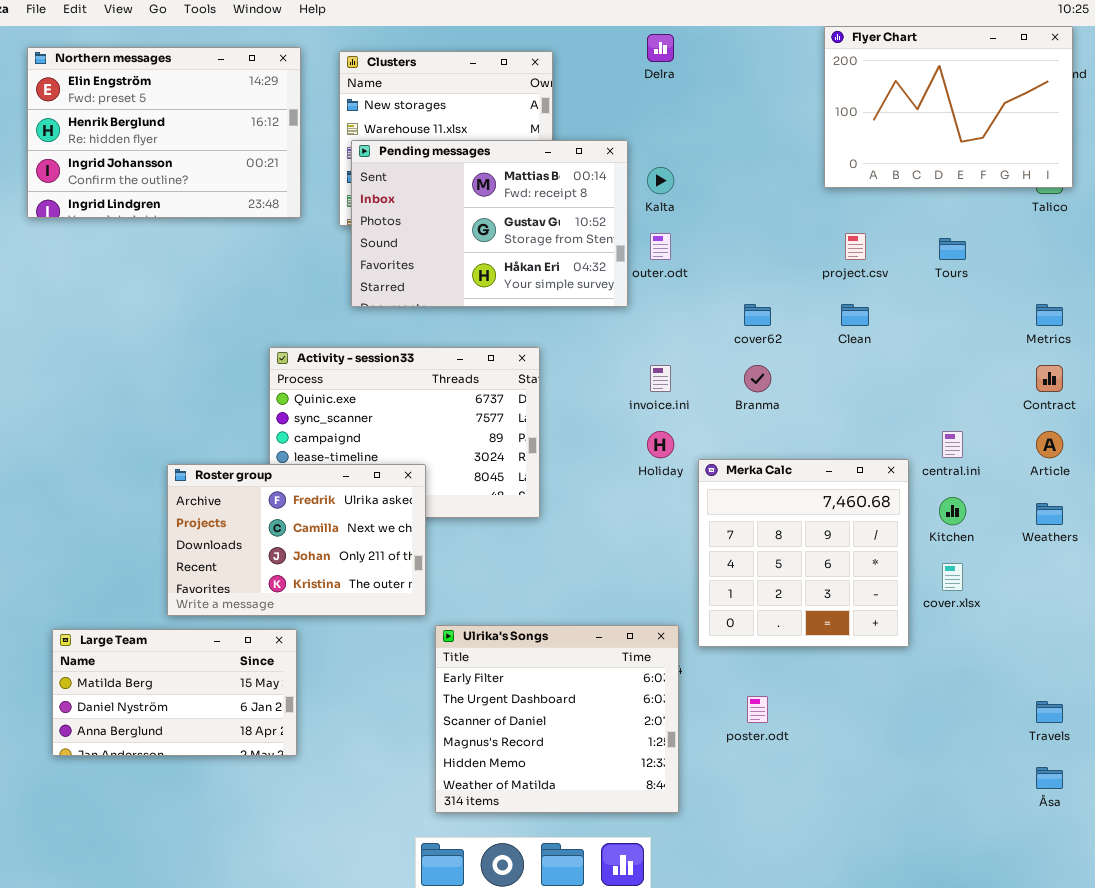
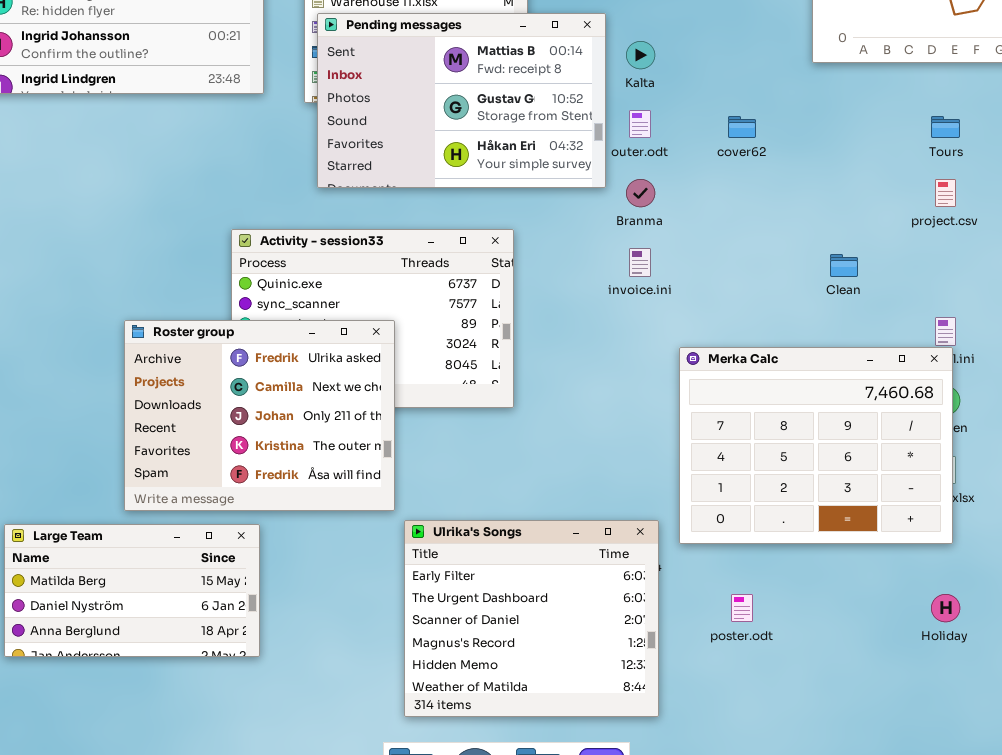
project.csv: [845,233,866,260] -> [935,179,956,207], moved
cover62: [744,304,771,326] -> [728,116,756,138], moved
Clean: [841,304,869,326] -> [830,254,858,277], moved
Branma: [744,365,771,392] -> [626,179,655,207], moved
Holiday: [647,431,674,458] -> [931,594,960,622], moved
Merka Calc: [698,459,909,647] -> [679,347,953,544], resized
Roster group: [167,464,426,616] -> [124,320,395,511], resized

